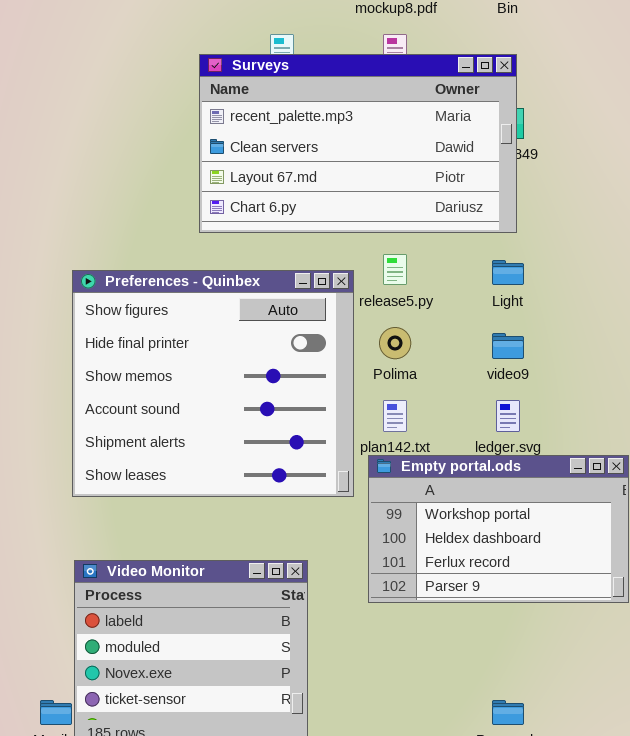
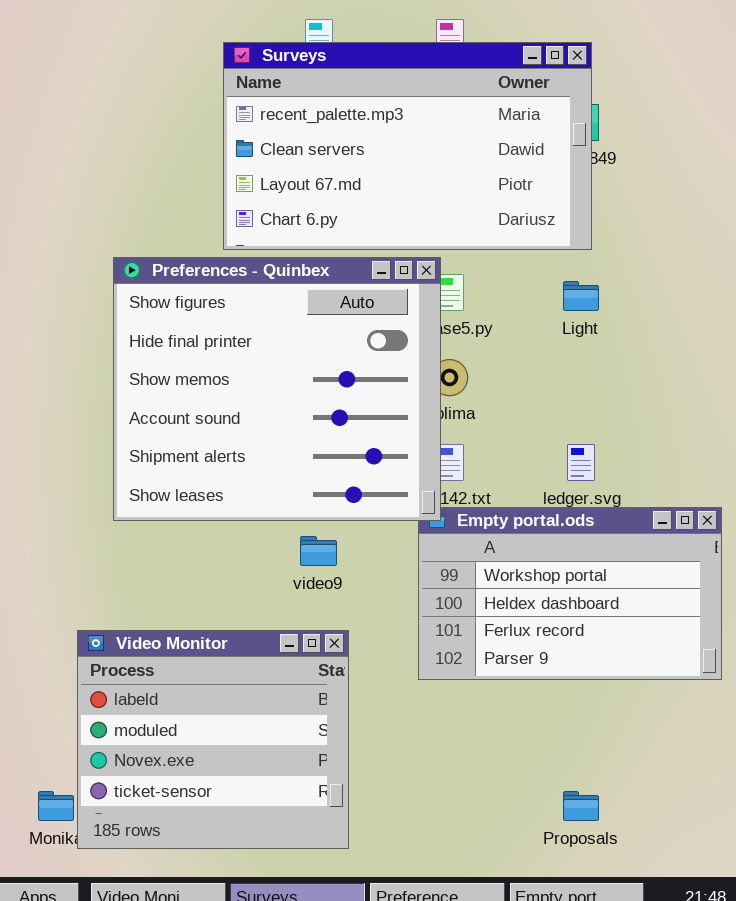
Preferences - Quinbex: [72,270,354,497] -> [113,257,441,521], moved
video9: [492,333,524,359] -> [300,536,337,566], moved

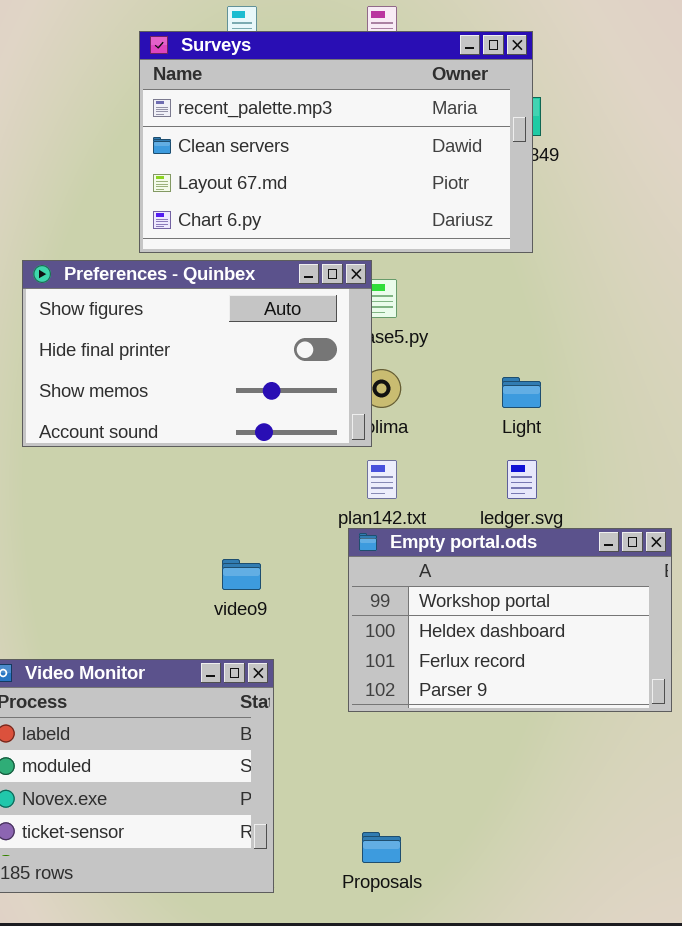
Preferences - Quinbex: [113,257,441,521] -> [22,260,372,447], resized
Light: [563,281,599,311] -> [502,377,541,408], moved
Proposals: [563,791,599,821] -> [362,832,401,863], moved

